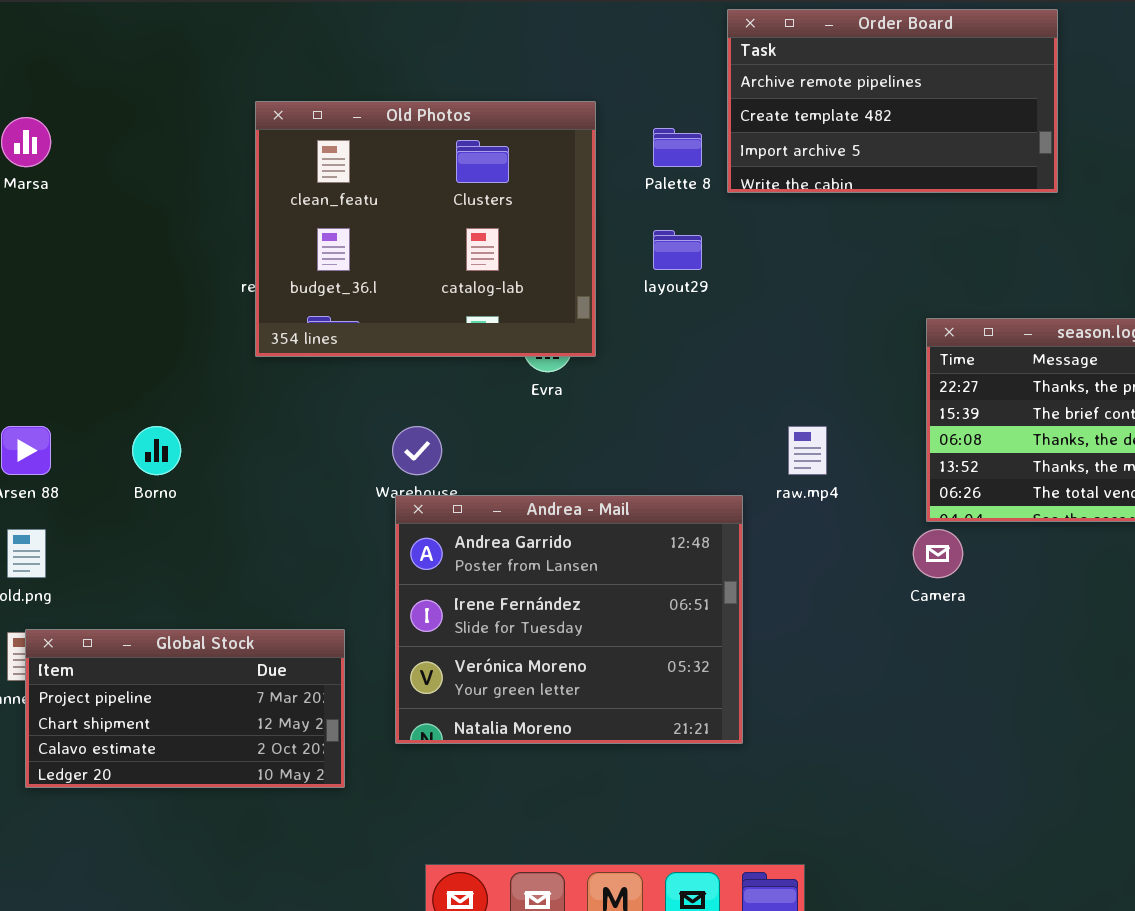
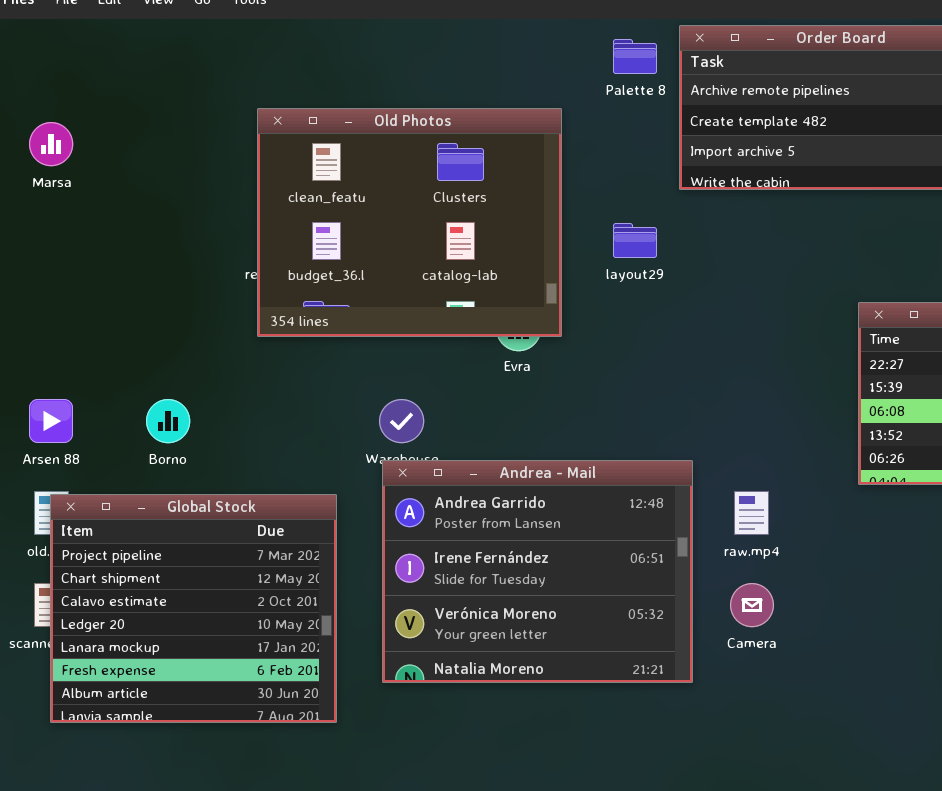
Palette 8: [653,128,702,167] -> [613,39,657,74], moved
raw.mp4: [788,426,827,475] -> [734,491,769,535], moved
Camera: [913,529,963,578] -> [730,583,774,627], moved
Global Stock: [25,629,345,788] -> [50,494,337,723], resized

